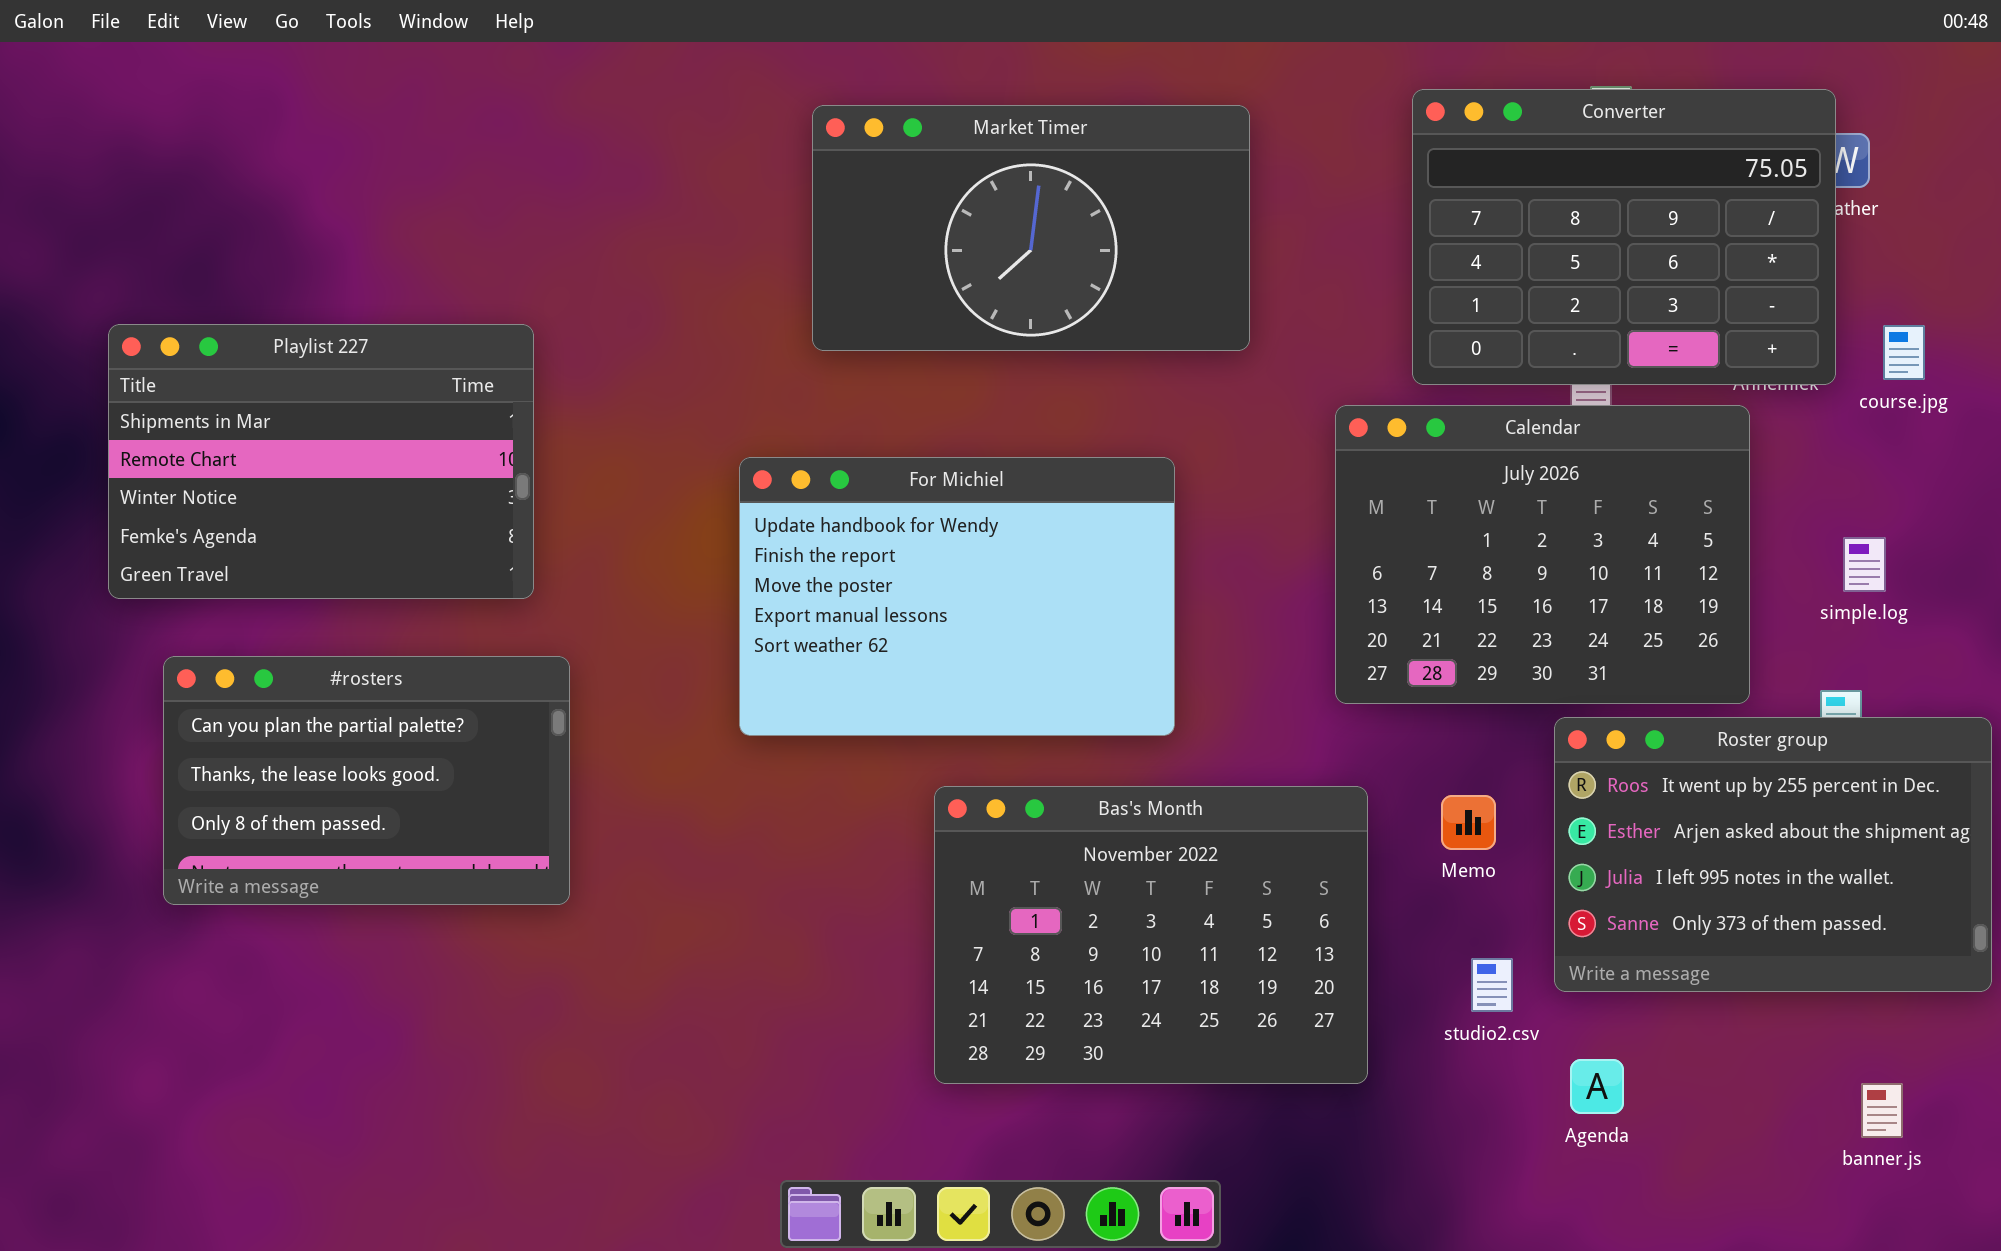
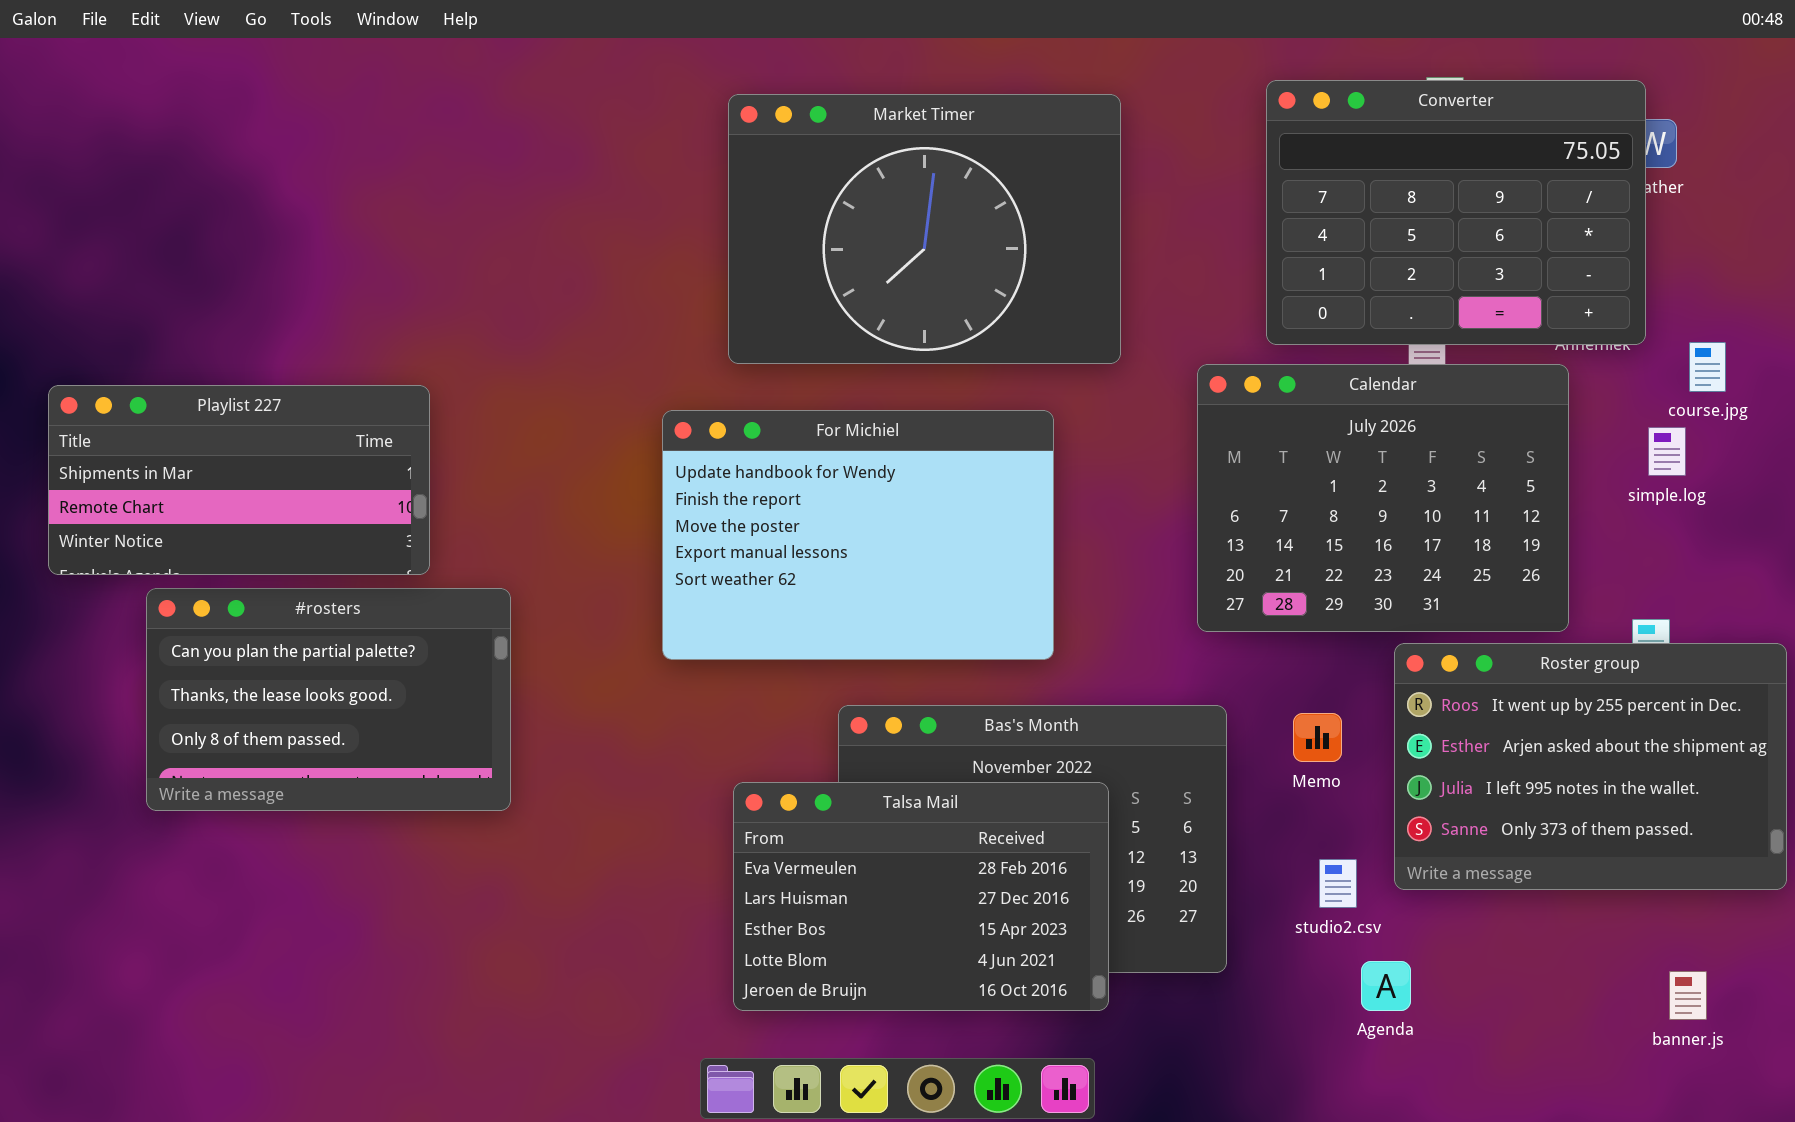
Market Timer: [812,105,1250,351] -> [728,94,1121,364], resized
Playlist 227: [108,324,534,599] -> [48,385,430,575], moved, resized
course.jpg: [1883,325,1925,380] -> [1689,342,1726,392], moved
simple.log: [1843,537,1886,592] -> [1648,427,1686,476], moved
Talsa Mail: none -> [733,782,1109,1011], opened
Agenda: [1570,1059,1624,1114] -> [1361,961,1411,1011], moved

